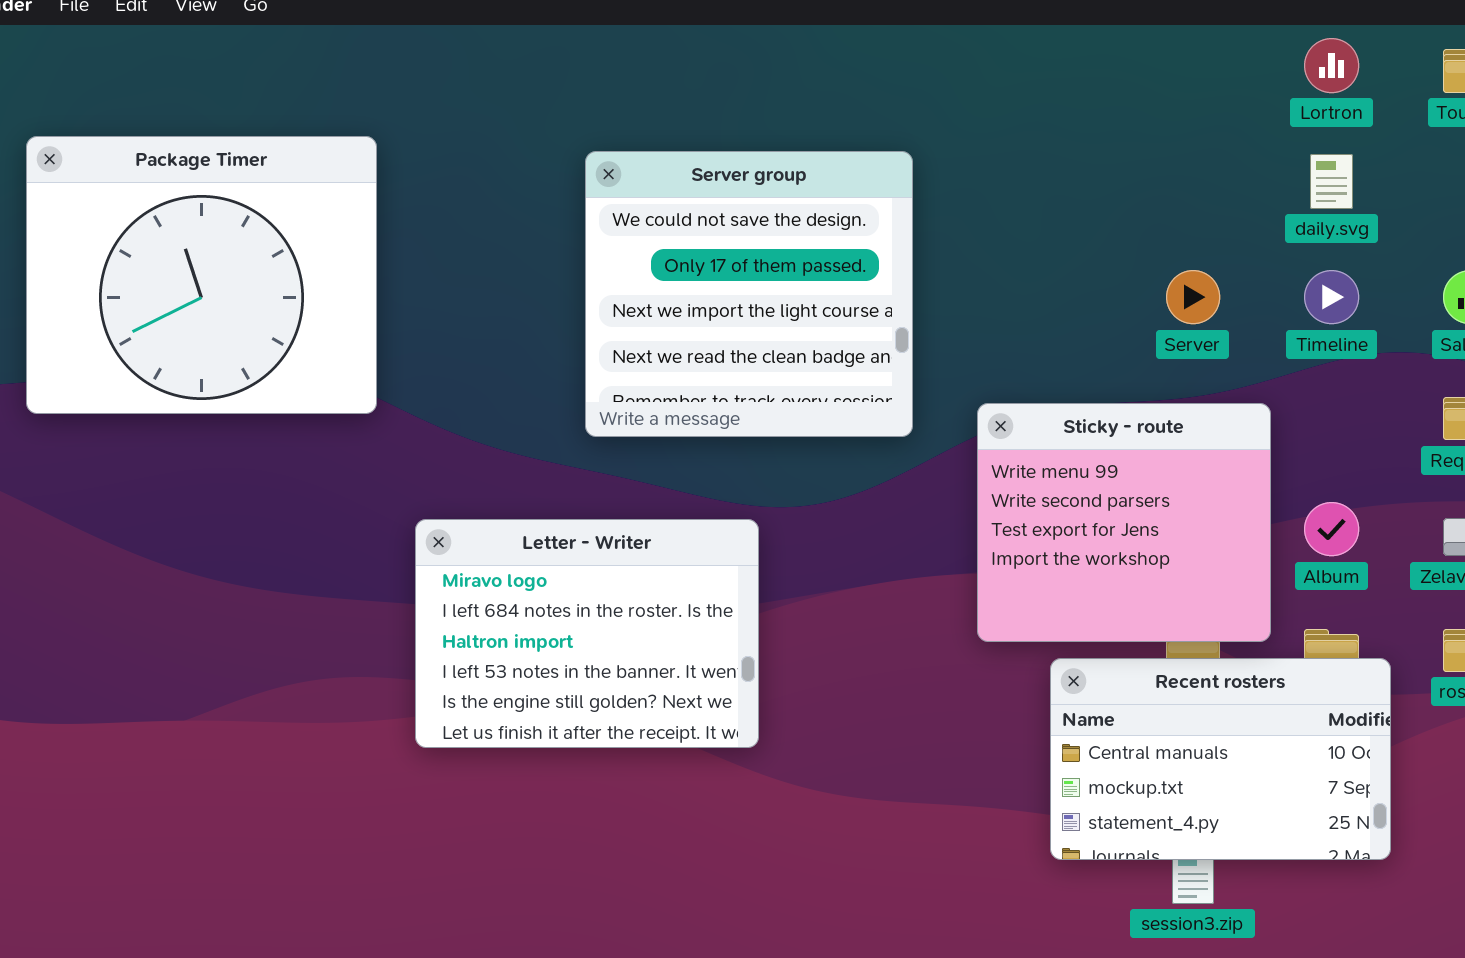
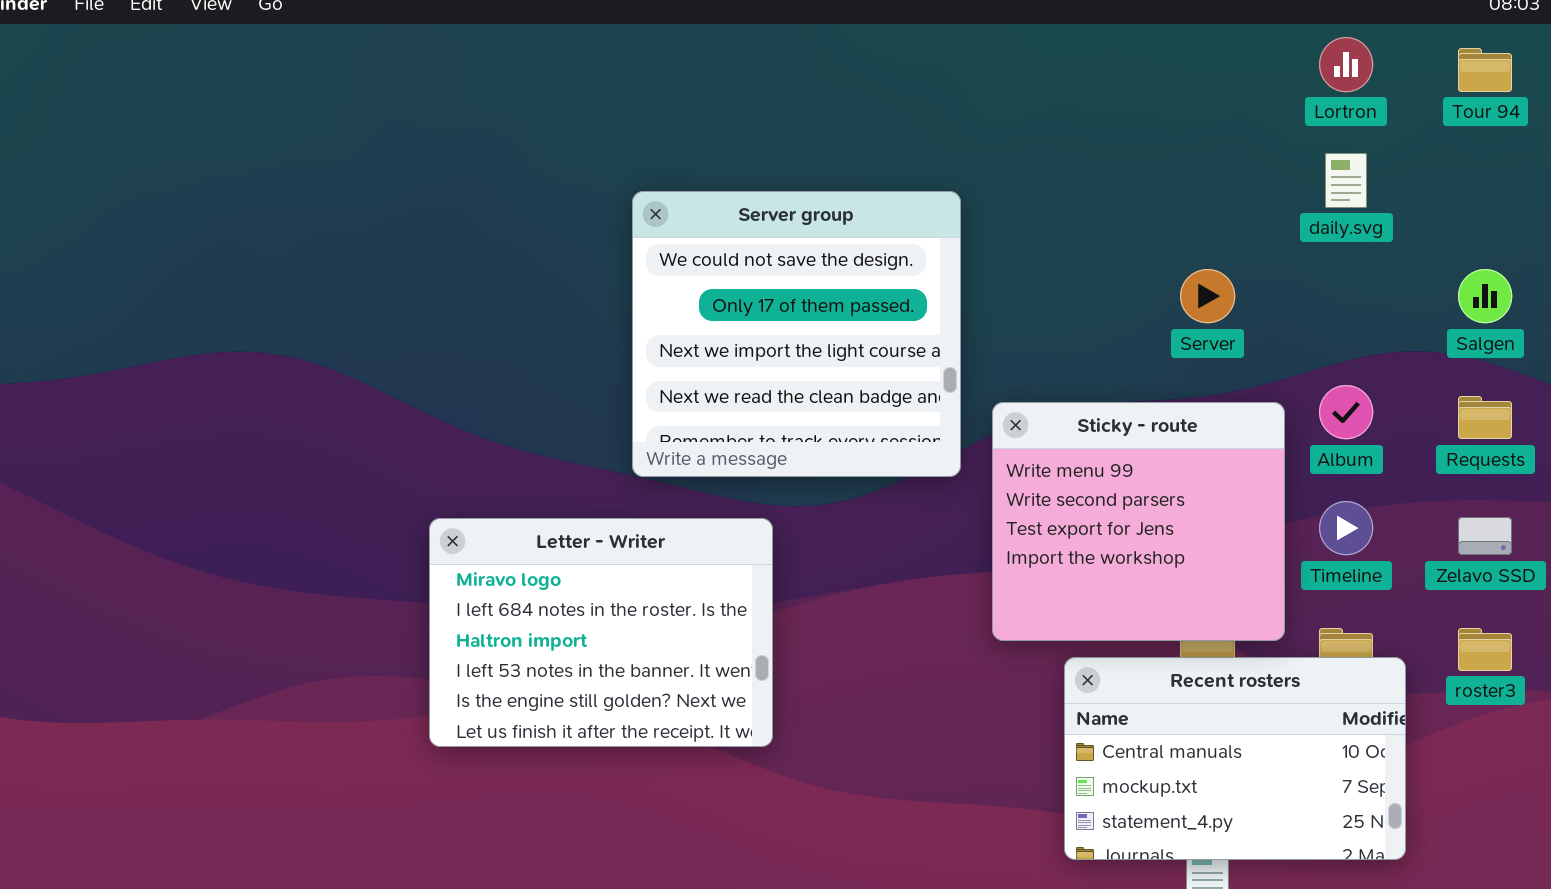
Package Timer: [26,136,377,414] -> none, closed
Server group: [585,151,913,437] -> [632,191,961,477], moved
Timeline: [1304,270,1359,324] -> [1319,501,1373,555], moved
Album: [1304,502,1359,556] -> [1319,385,1373,439], moved

